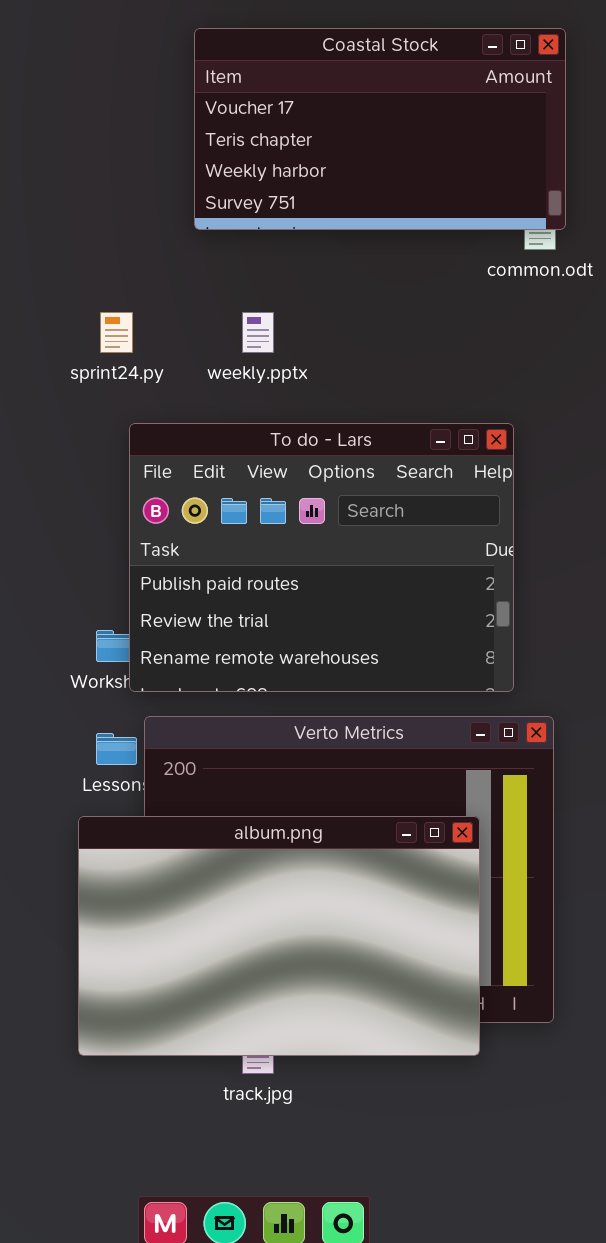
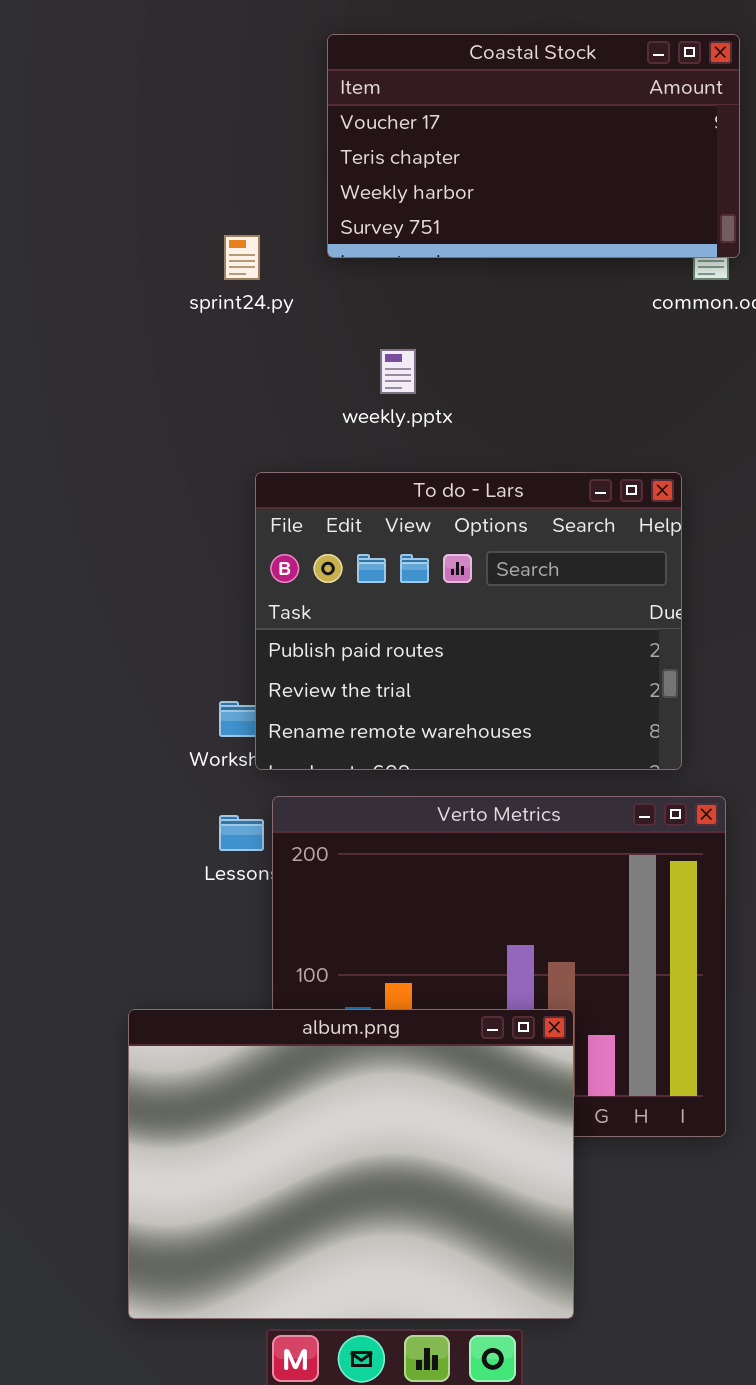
sprint24.py: [100,312,133,353] -> [224,235,260,280], moved
album.png: [78,816,480,1056] -> [128,1009,574,1319], moved, resized

